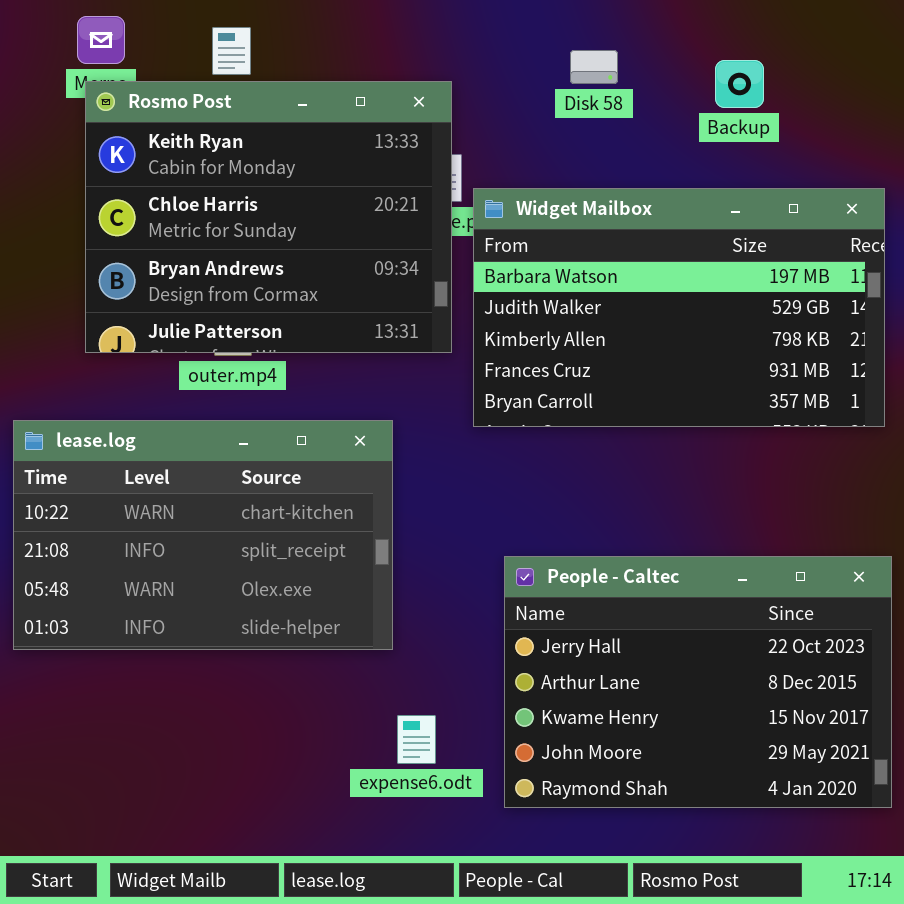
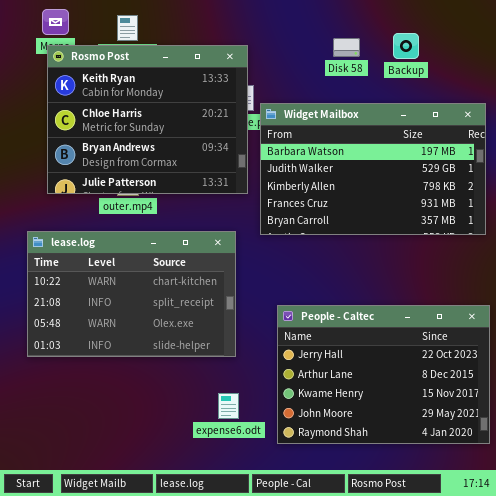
Disk 58: [570,50,618,84] -> [333,38,360,57], moved
lease.log: [13,420,393,650] -> [27,231,236,357], moved

